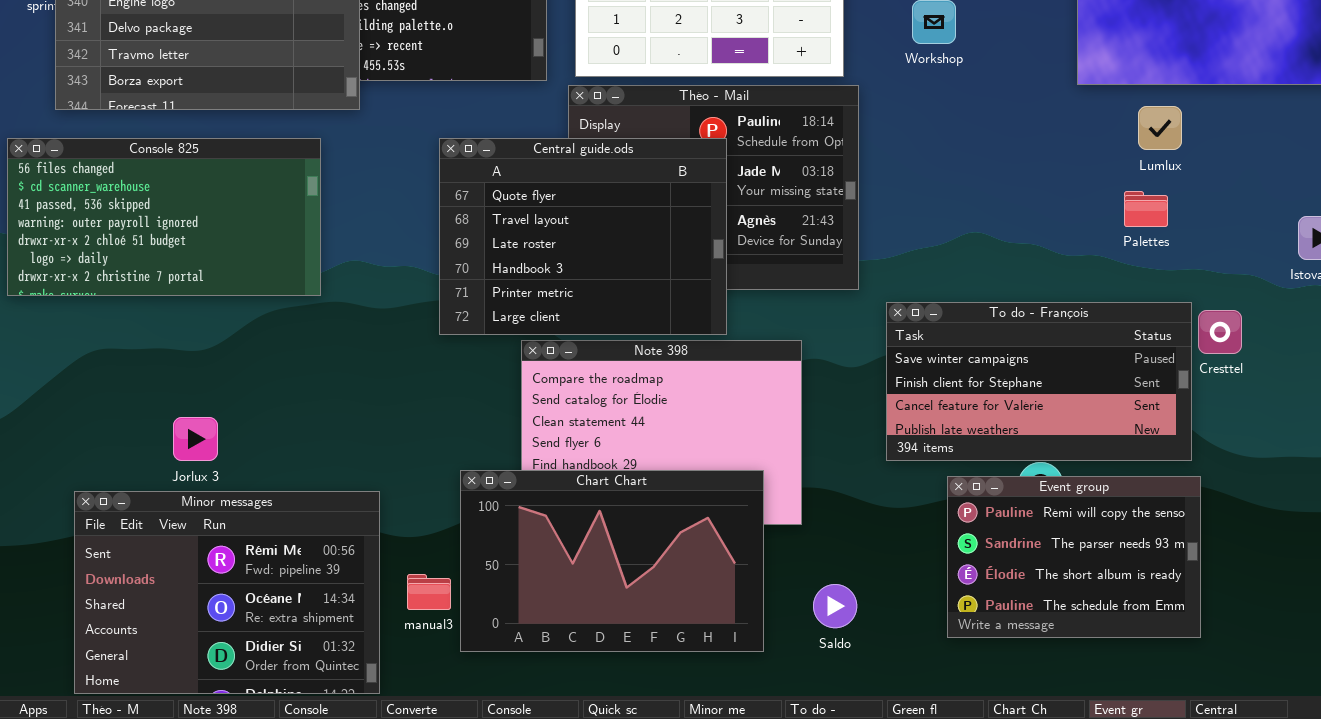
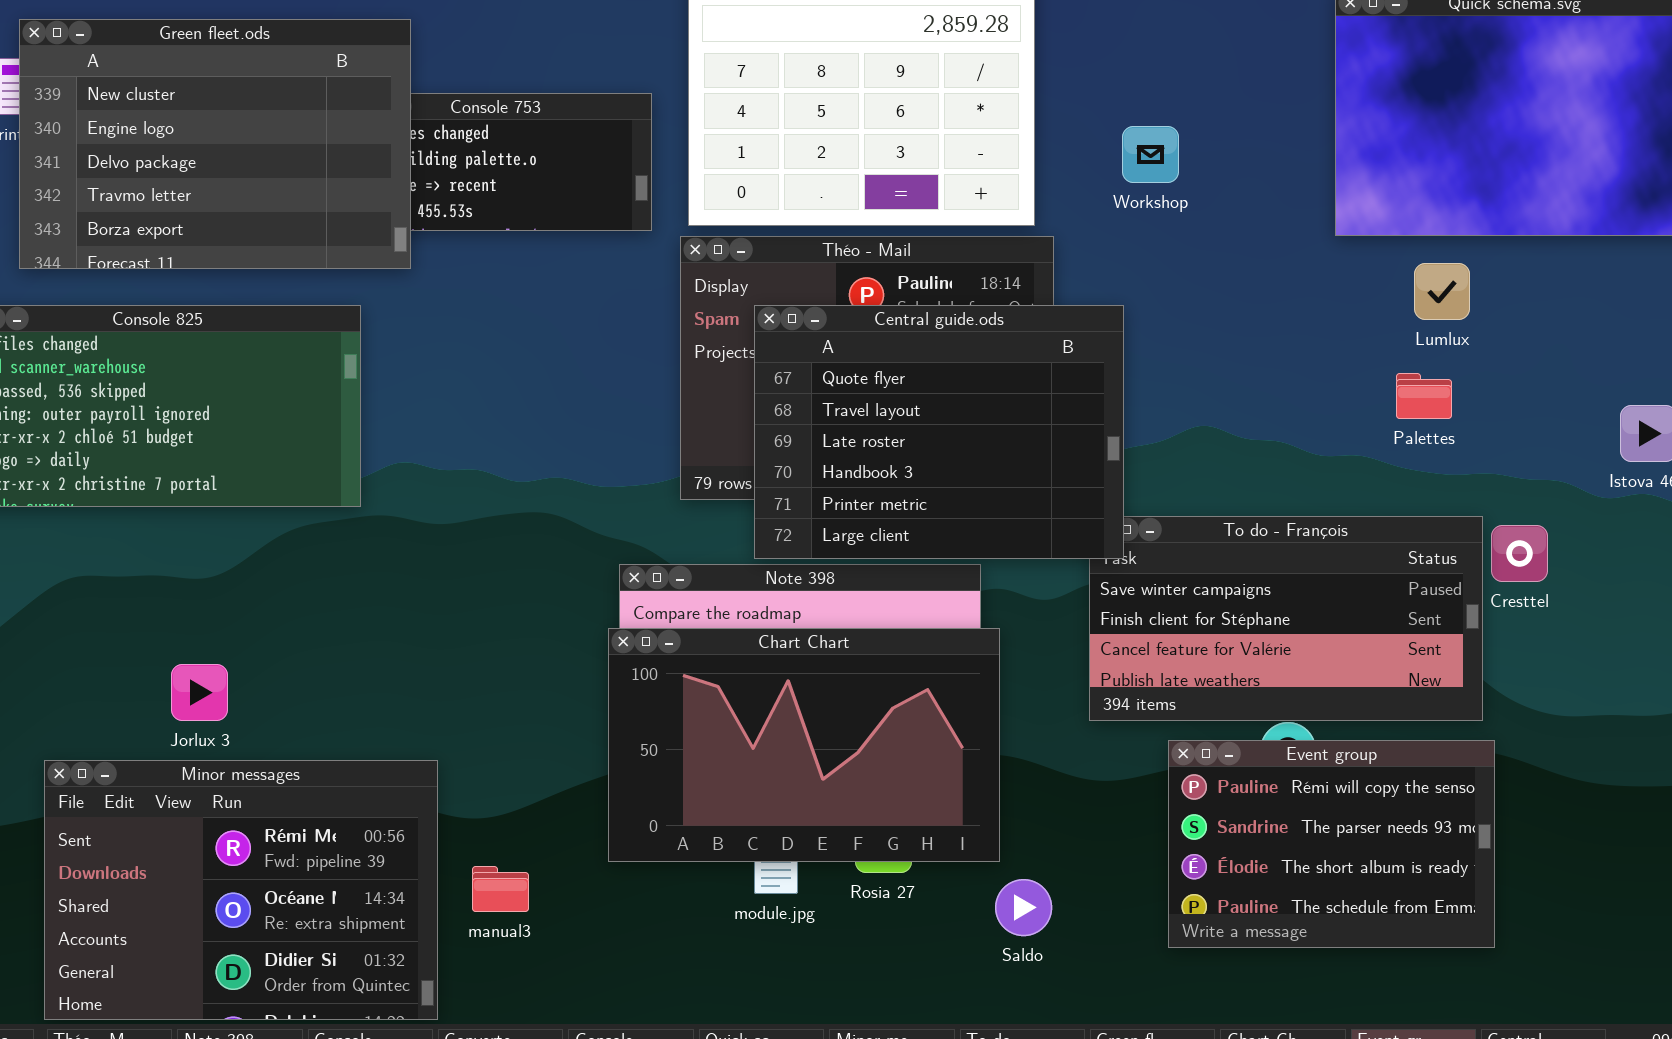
Central guide.ods: [439,138,727,335] -> [754,305,1124,559], moved
Chart Chart: [460,470,764,652] -> [608,628,1000,862], moved

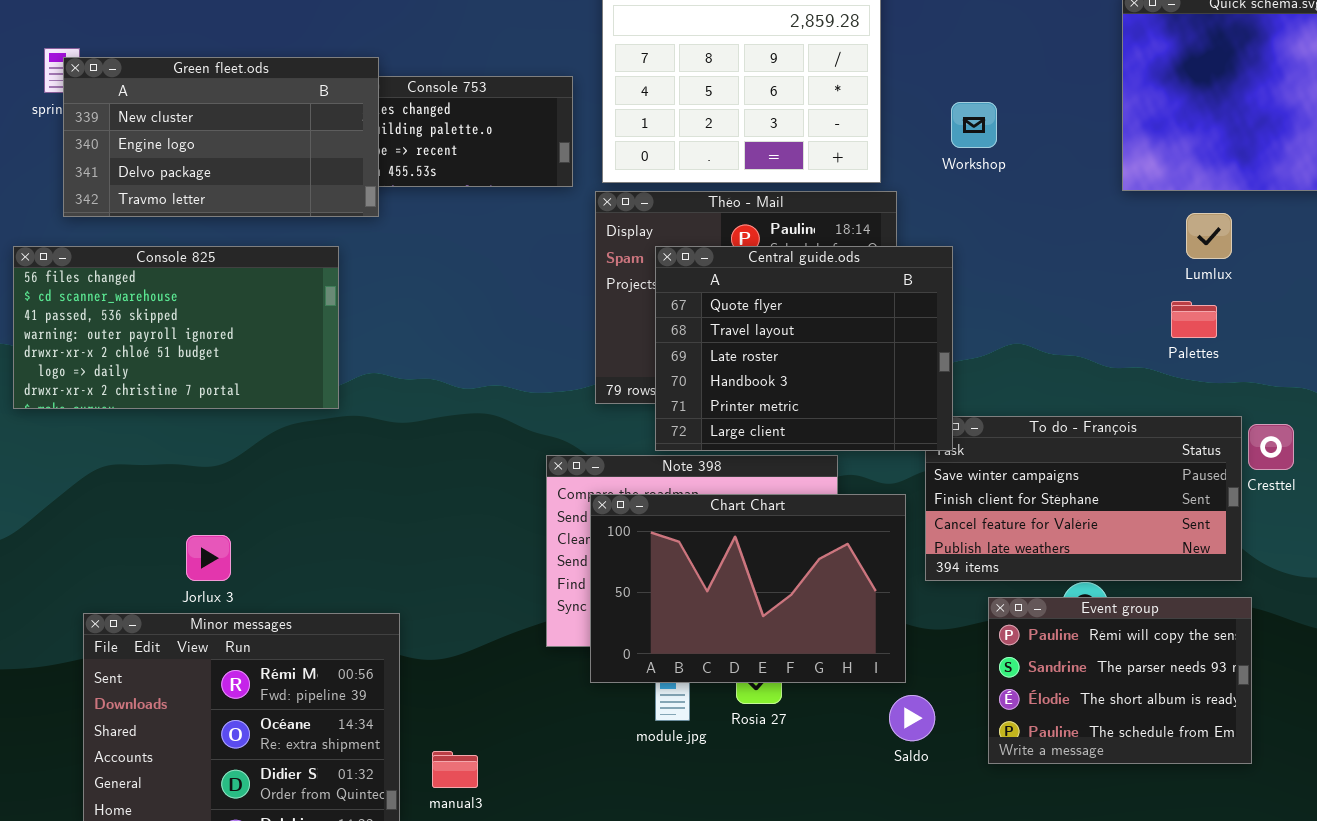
Green fleet.ods: [19,19,411,269] -> [63,57,379,217], resized
Chart Chart: [608,628,1000,862] -> [590,494,906,683], moved
manual3: [472,866,529,912] -> [432,751,478,788], moved
Saldo: [995,879,1052,936] -> [889,695,935,741], moved

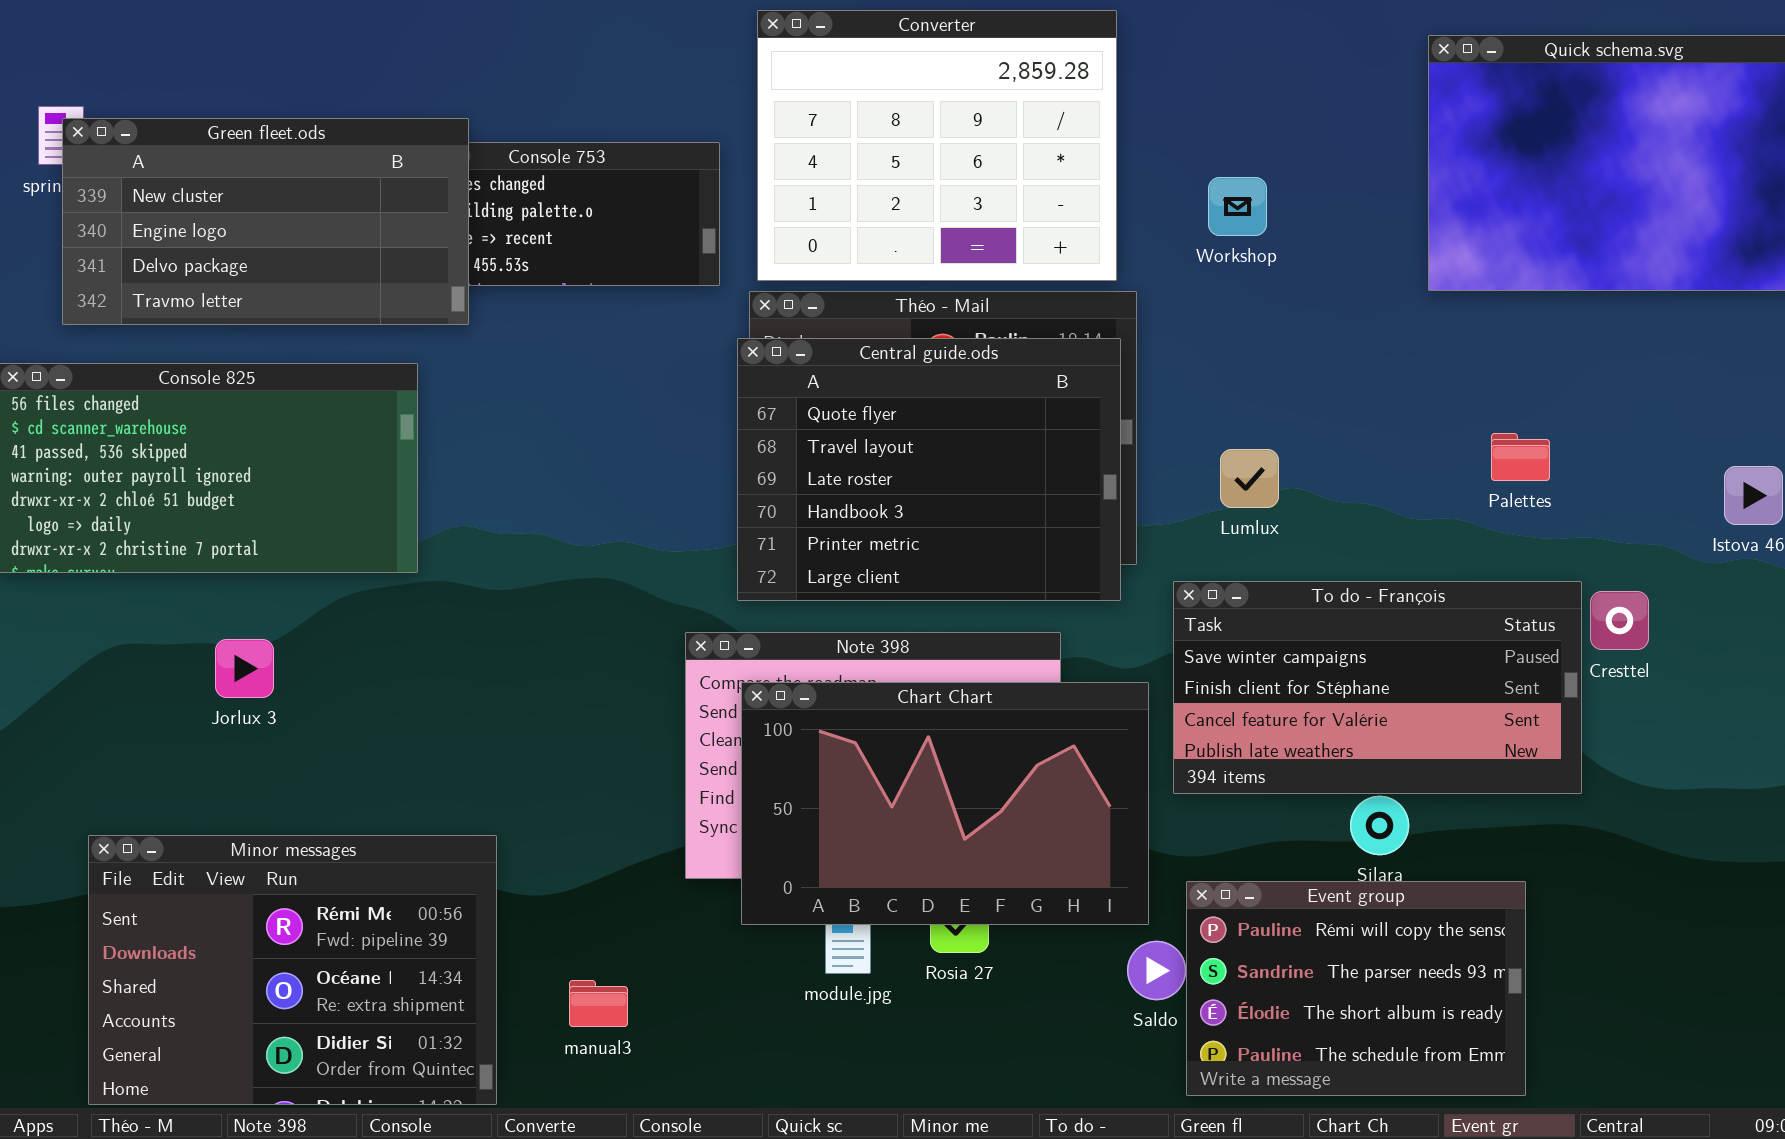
Lumlux: [1186,213,1232,259] -> [1220,449,1279,508], moved
Central guide.ods: [655,246,953,451] -> [737,338,1121,601], moved
Jorlux 3: [186,535,231,581] -> [215,639,274,698], moved
Event group: [988,597,1252,764] -> [1186,881,1526,1096], moved
manual3: [432,751,478,788] -> [569,980,628,1027], moved

